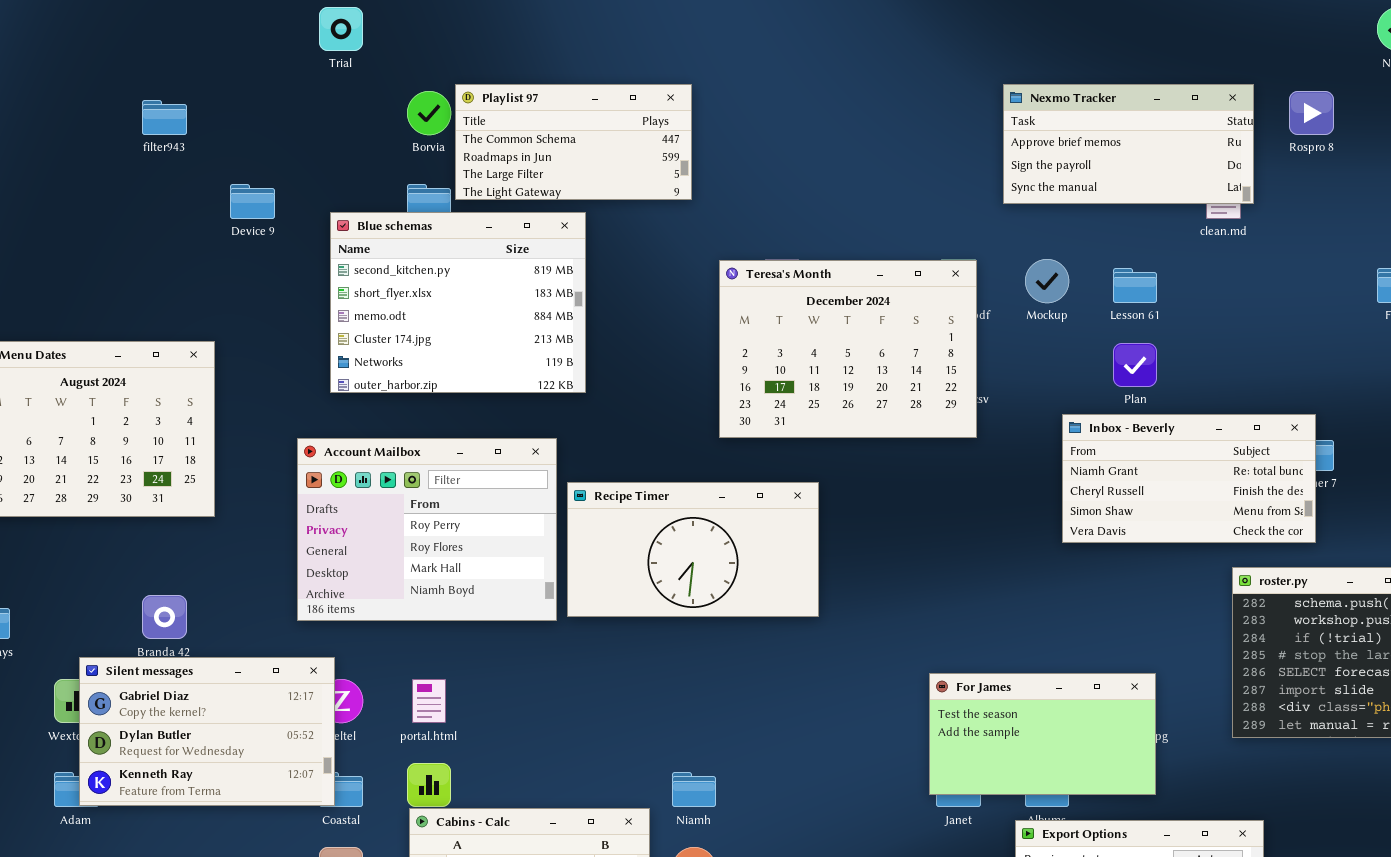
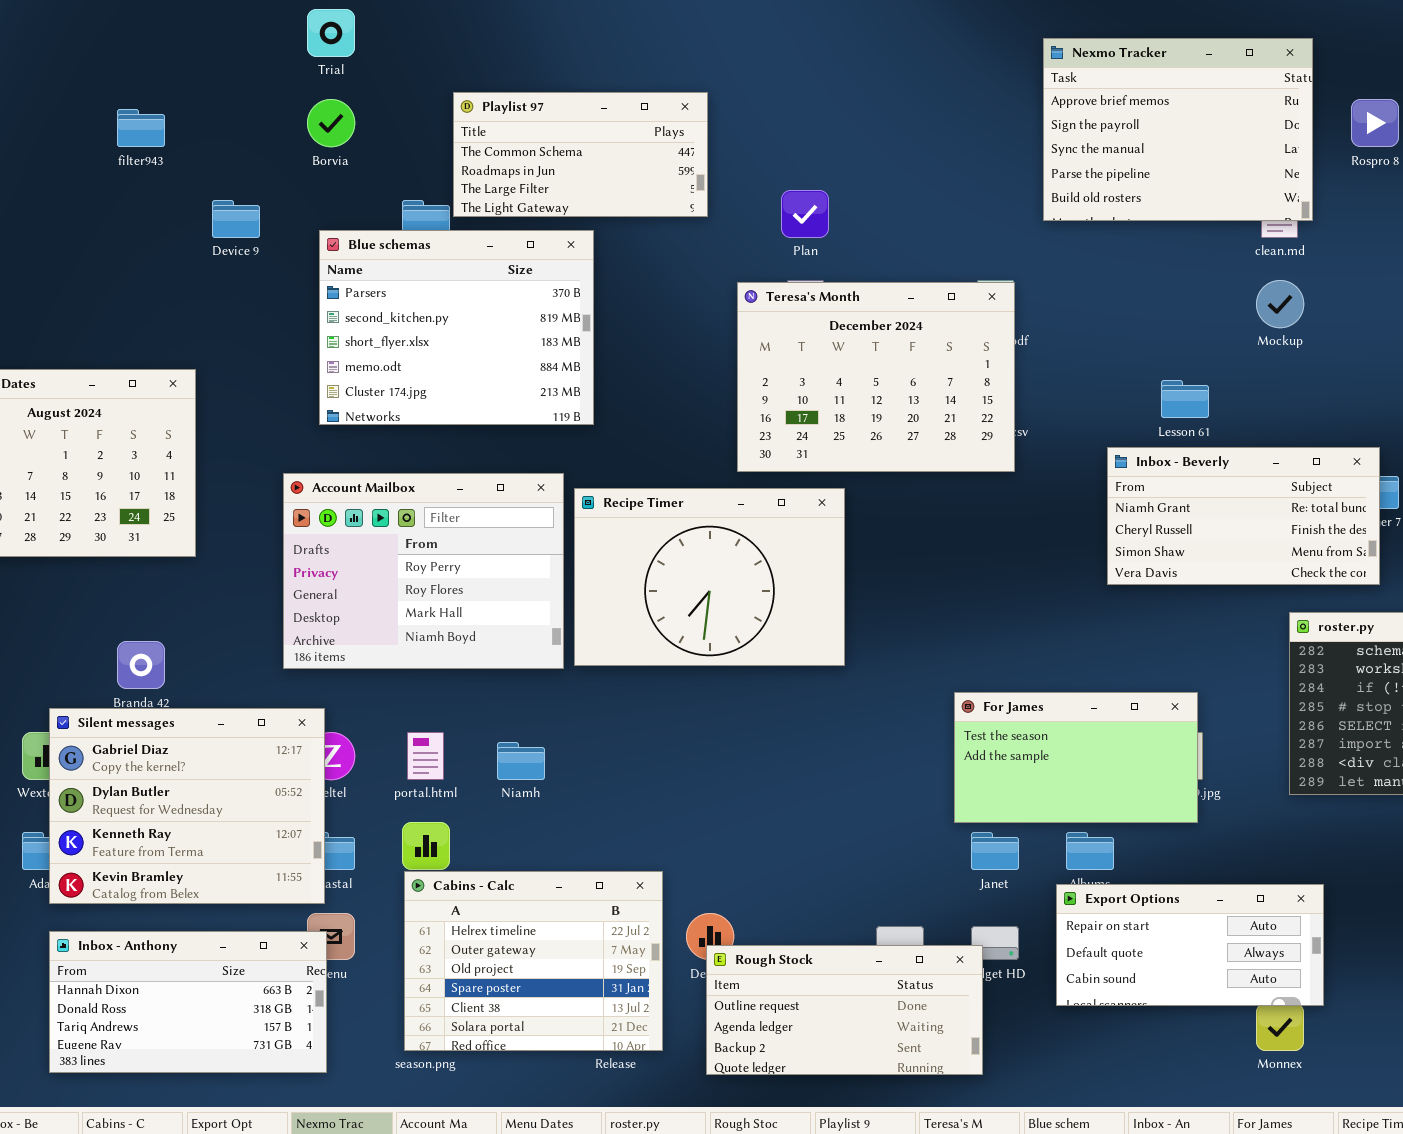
Nexmo Tracker: [1003,84,1254,204] -> [1043,38,1313,221], resized
Borvia: [407,91,451,135] -> [307,99,355,147], moved
Blue schemas: [330,212,586,393] -> [319,230,594,425], scrolled up 1 row
Mockup: [1025,259,1069,303] -> [1256,280,1304,328], moved
Lesson 61: [1113,268,1157,303] -> [1161,380,1209,418], moved
Plan: [1113,343,1157,387] -> [781,190,829,238], moved
Recipe Timer: [567,482,819,617] -> [574,488,845,666], resized
Silent messages: [79,657,335,806] -> [49,708,325,904], resized
For James: [929,673,1156,795] -> [954,692,1198,823], moved
Niamh: [672,772,716,807] -> [497,742,545,780], moved

